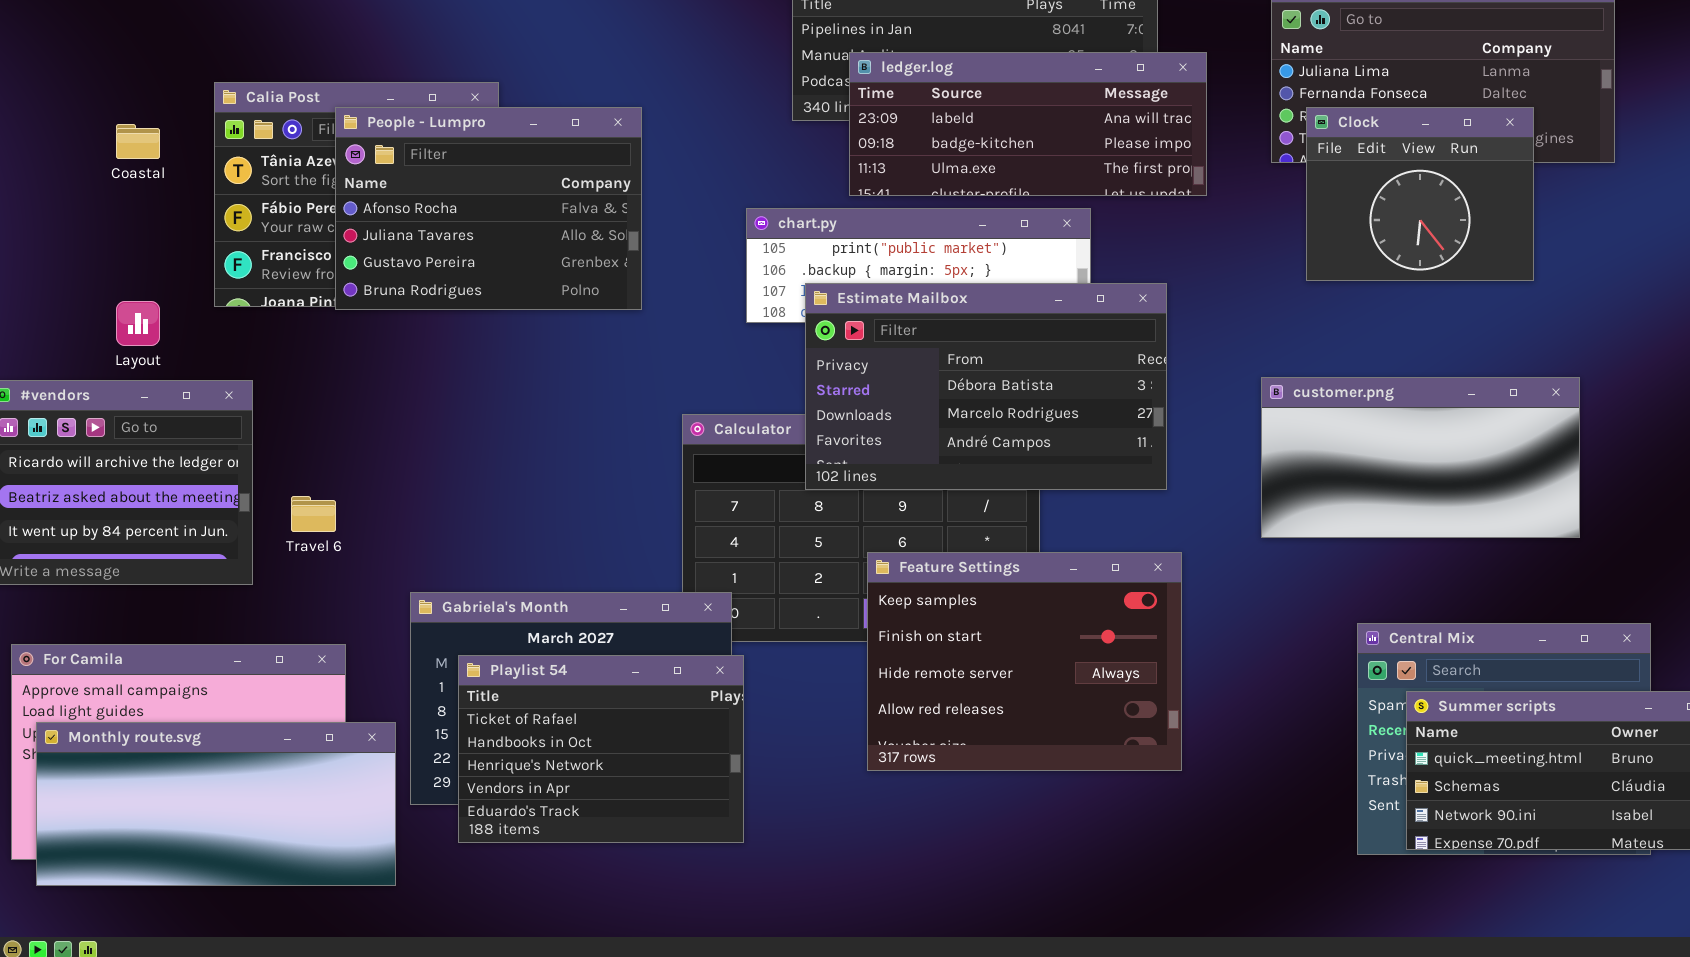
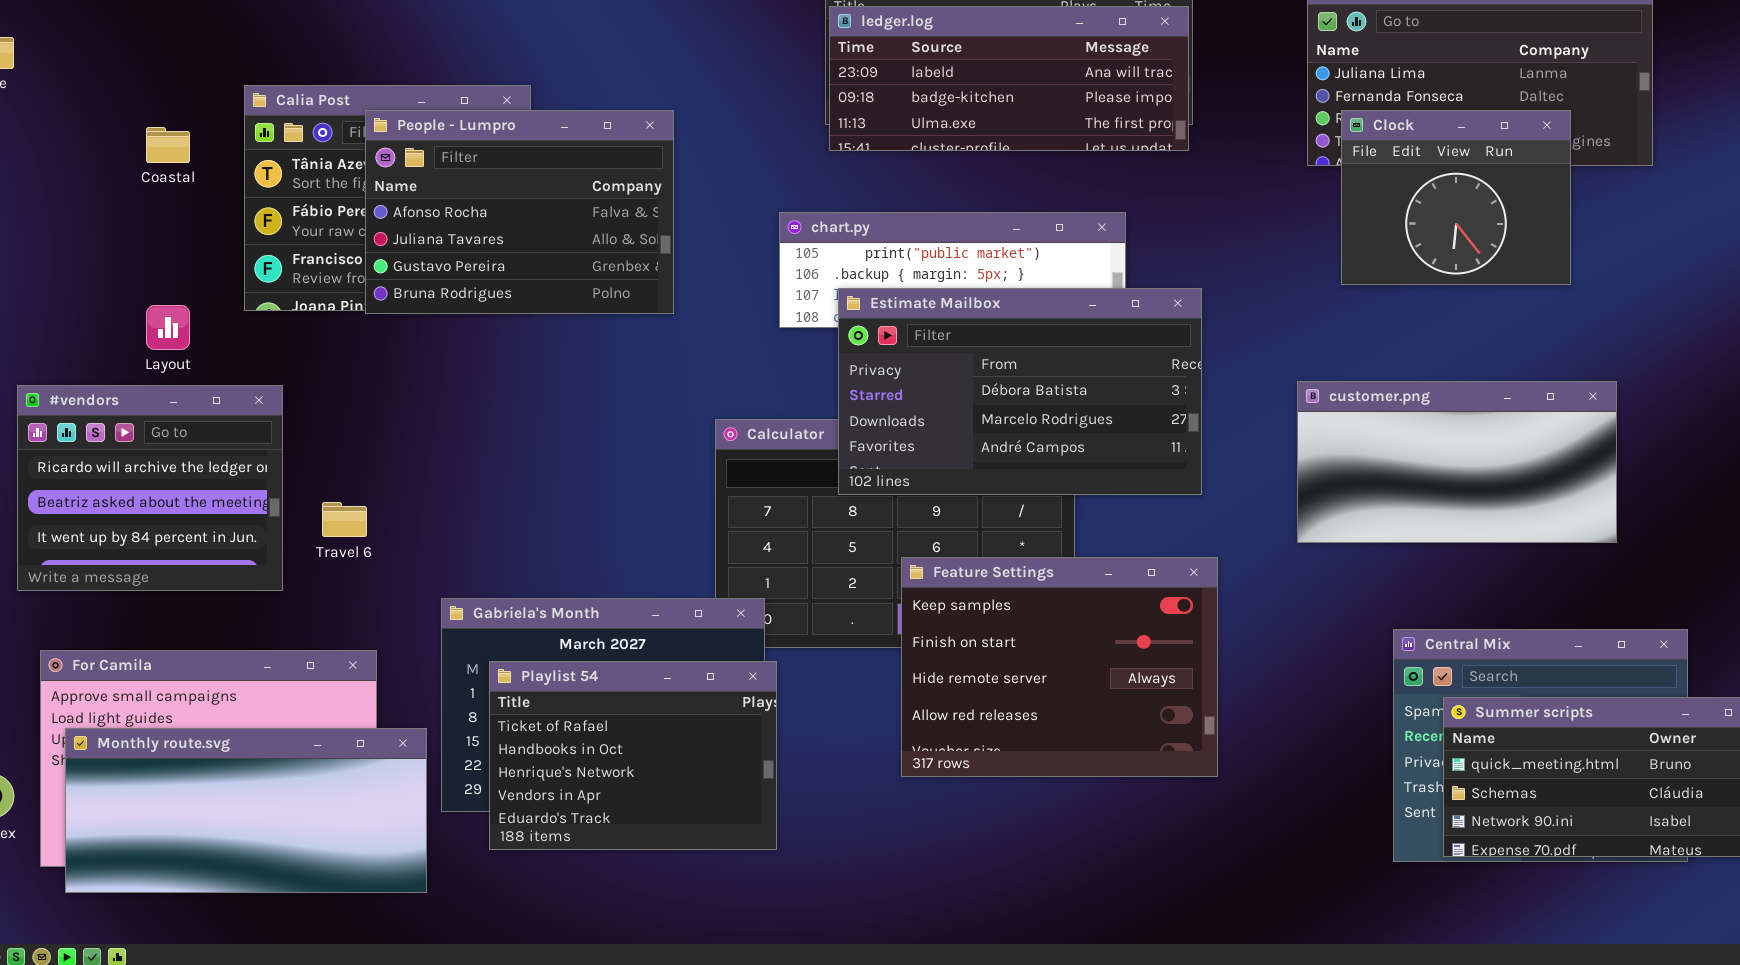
ledger.log: [849,52,1207,196] -> [829,6,1189,151], moved

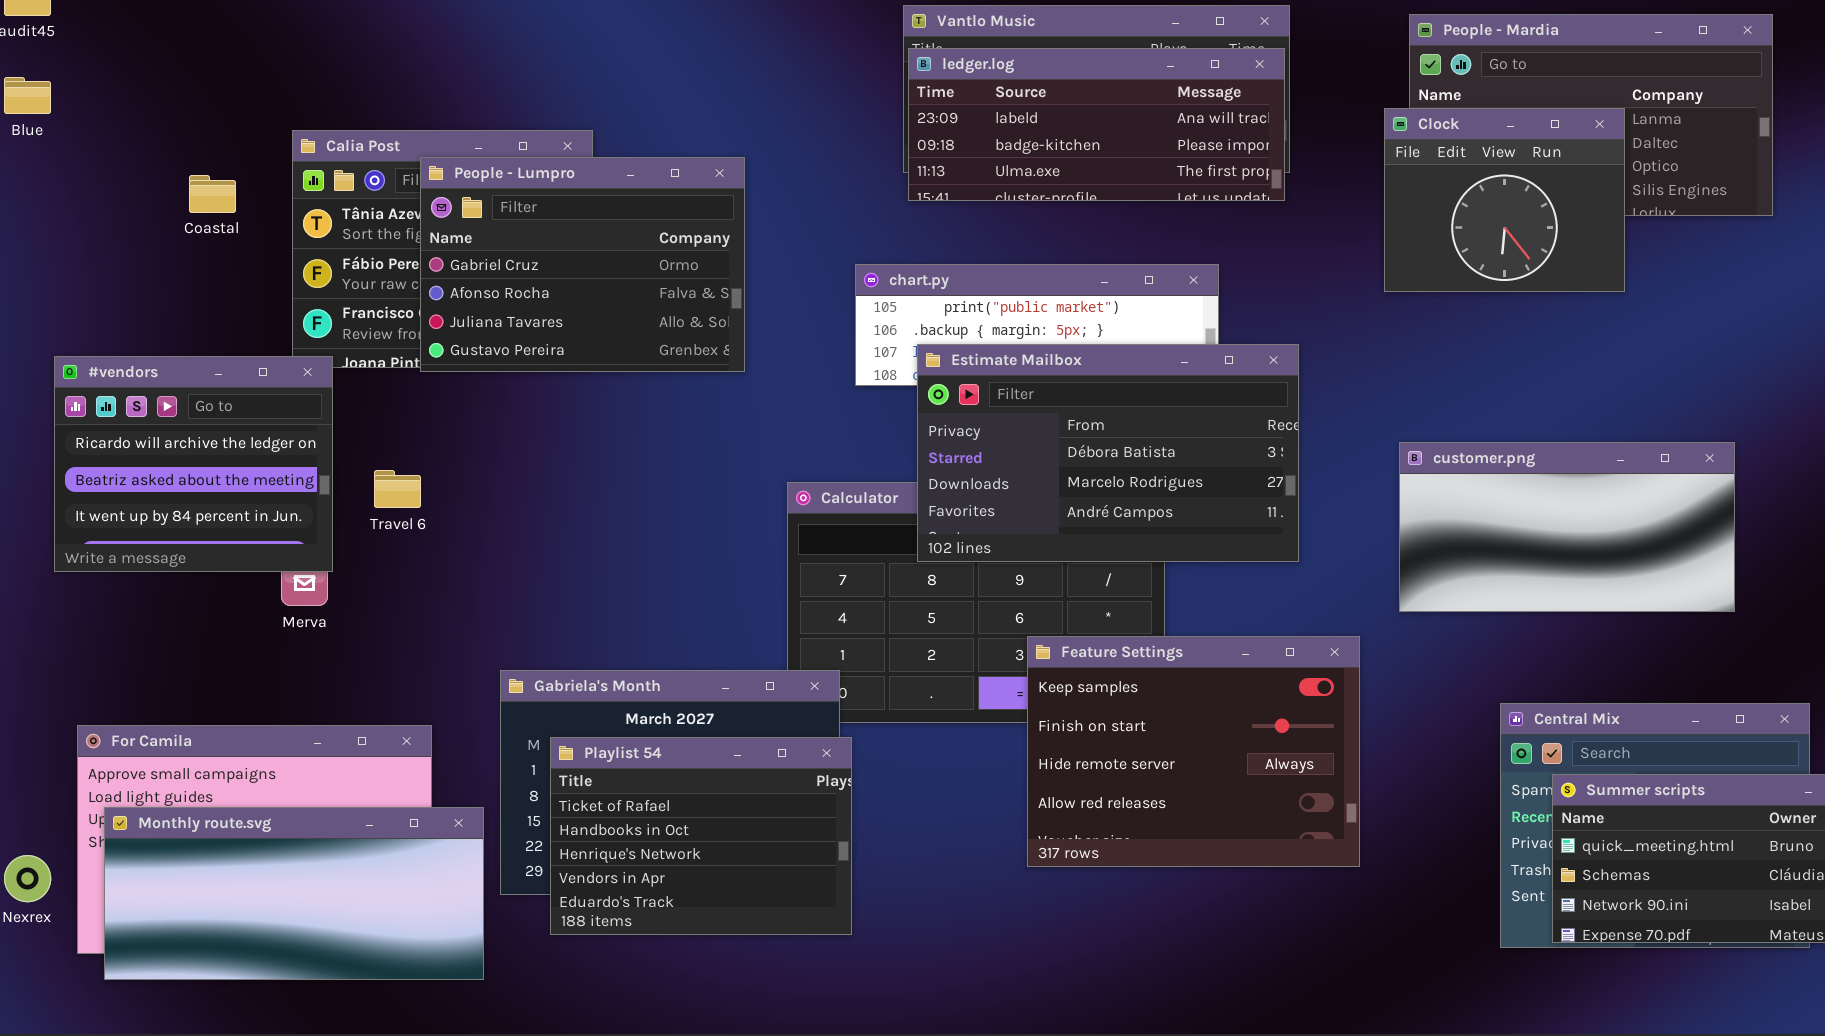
People - Lumpro: [365,110,674,314] -> [420,157,745,372], scrolled up 1 row
Clock: [1341,110,1571,285] -> [1384,108,1625,292], moved
#vendors: [17,385,283,591] -> [54,356,333,572], moved
Travel 6: [322,502,367,537] -> [374,470,421,508], moved
Feature Settings: [901,557,1218,777] -> [1027,636,1360,867], moved

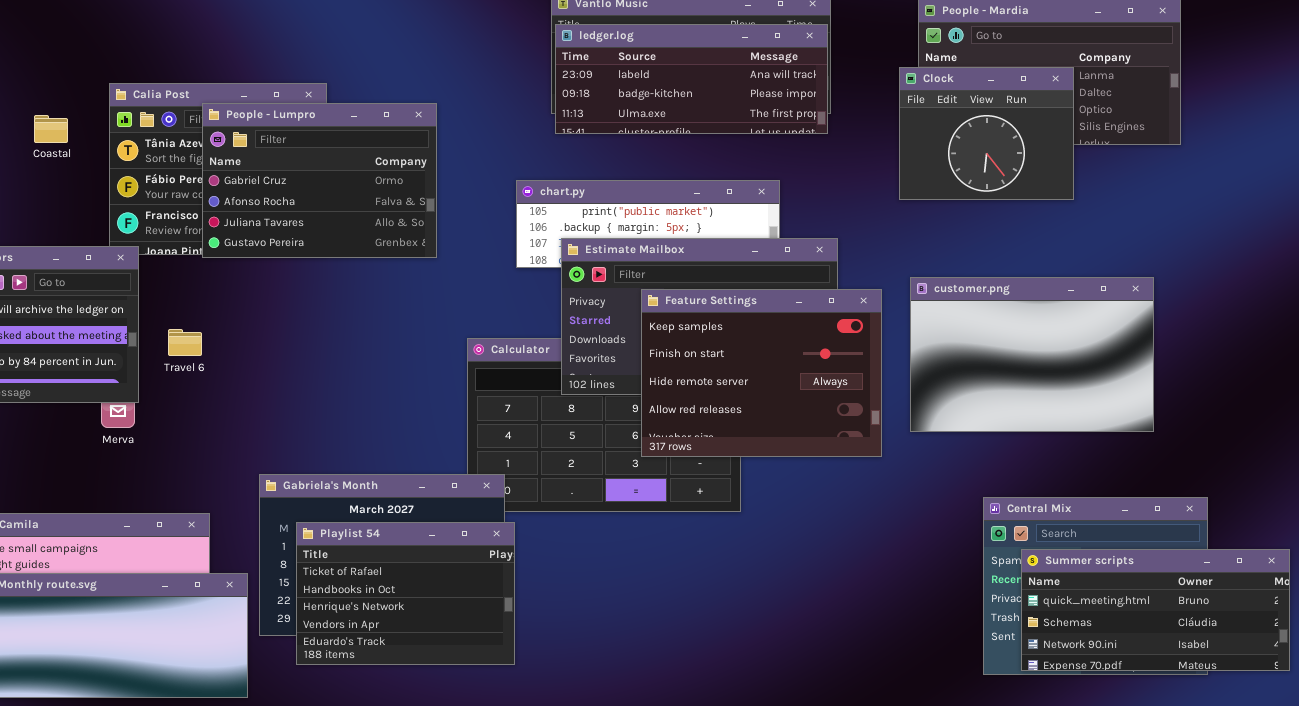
customer.png: [1399,442,1735,612] -> [910,277,1154,432], resized
Feature Settings: [1027,636,1360,867] -> [641,289,882,457], moved

